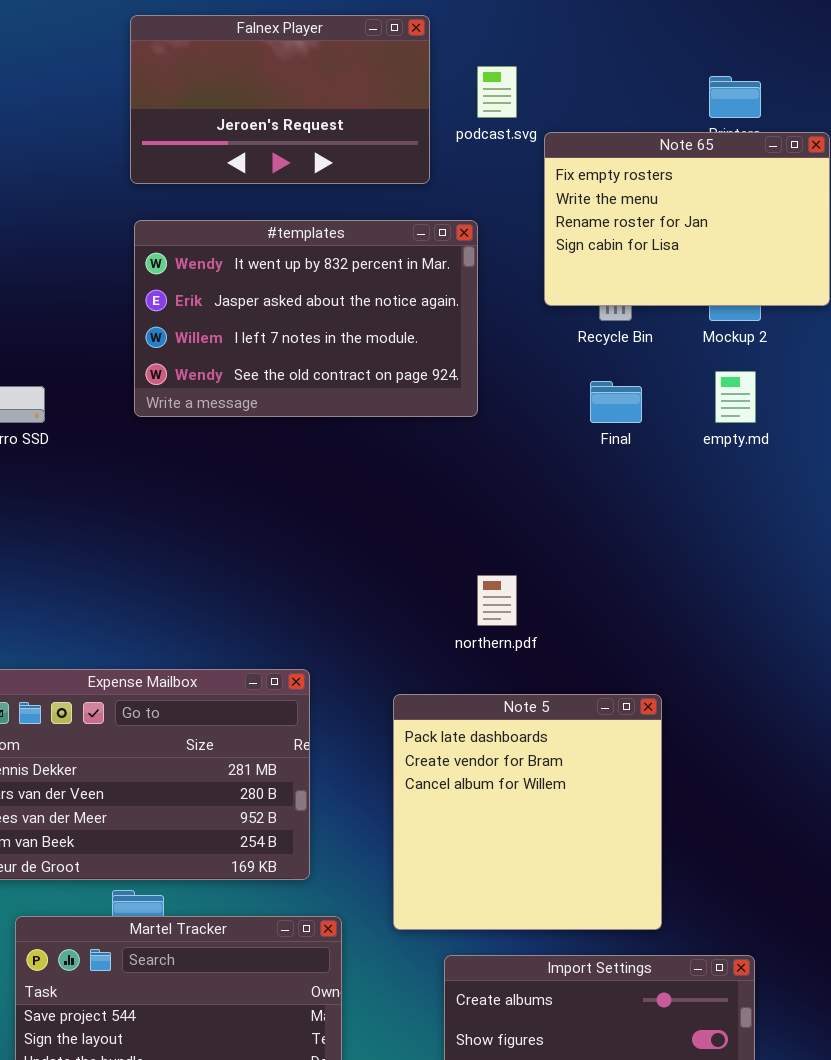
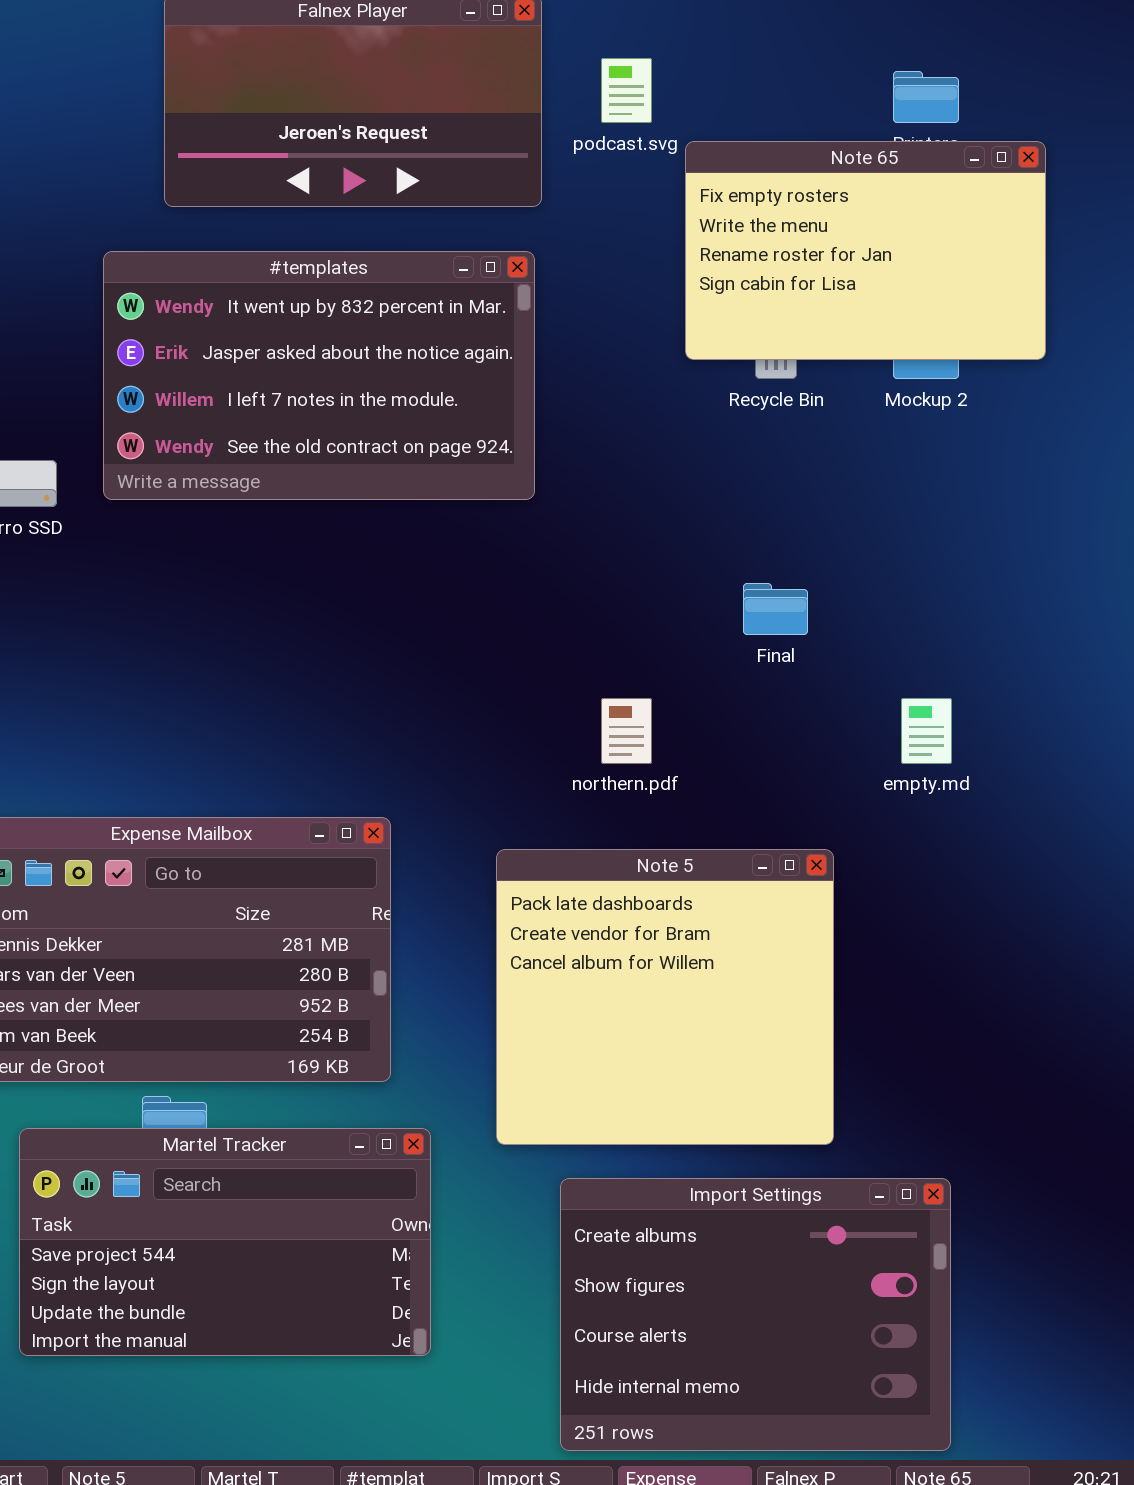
#templates: [134,220,478,417] -> [103,251,535,500], moved
empty.md: [715,371,756,423] -> [901,698,952,764], moved
Final: [590,381,642,423] -> [743,583,808,635], moved

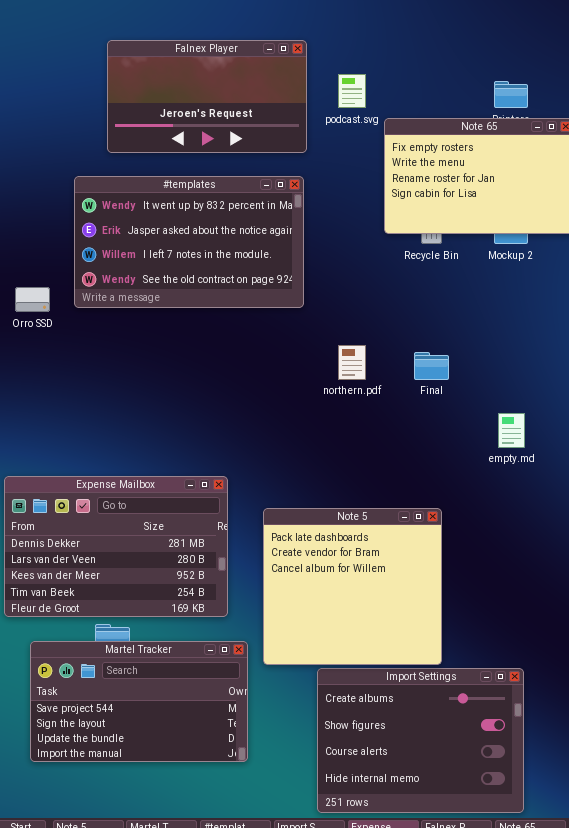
northern.pdf: [601,698,652,764] -> [338,345,366,380], moved
Note 5: [496,849,834,1145] -> [263,508,442,665], moved

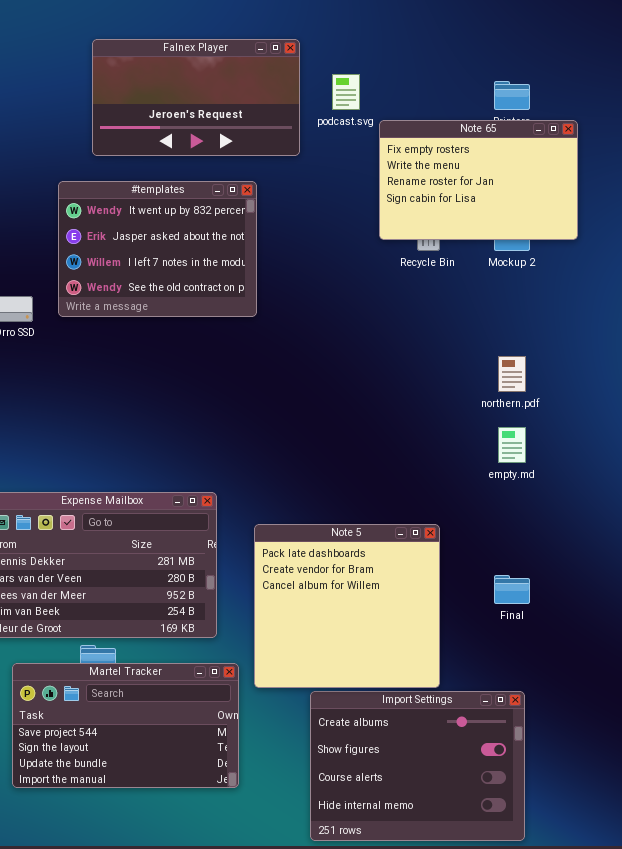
#templates: [74,176,304,308] -> [58,181,257,317], resized
northern.pdf: [338,345,366,380] -> [498,356,526,392], moved
Final: [414,352,449,380] -> [494,575,530,604], moved

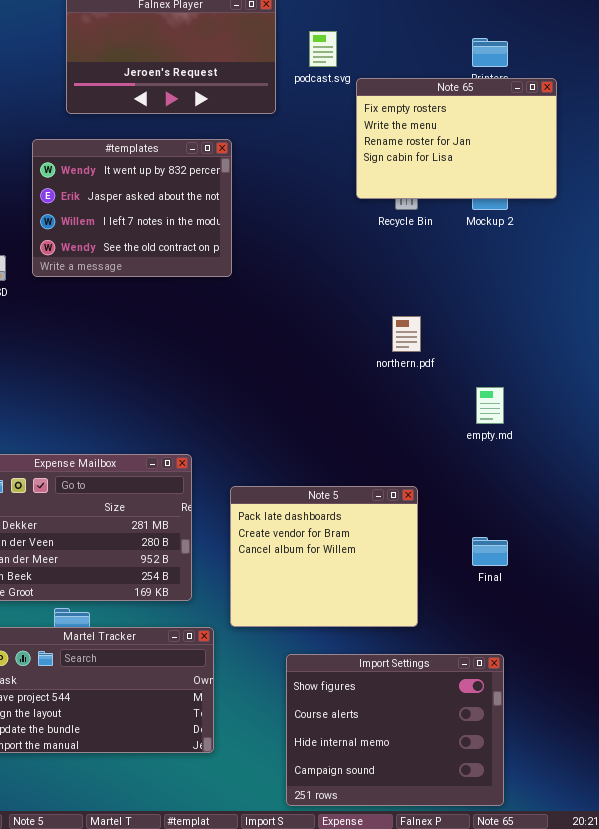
northern.pdf: [498,356,526,392] -> [392,316,421,352], moved
Note 5: [254,524,440,688] -> [230,486,418,627], resized
Import Settings: [310,691,525,841] -> [286,654,504,806], scrolled down 1 row

